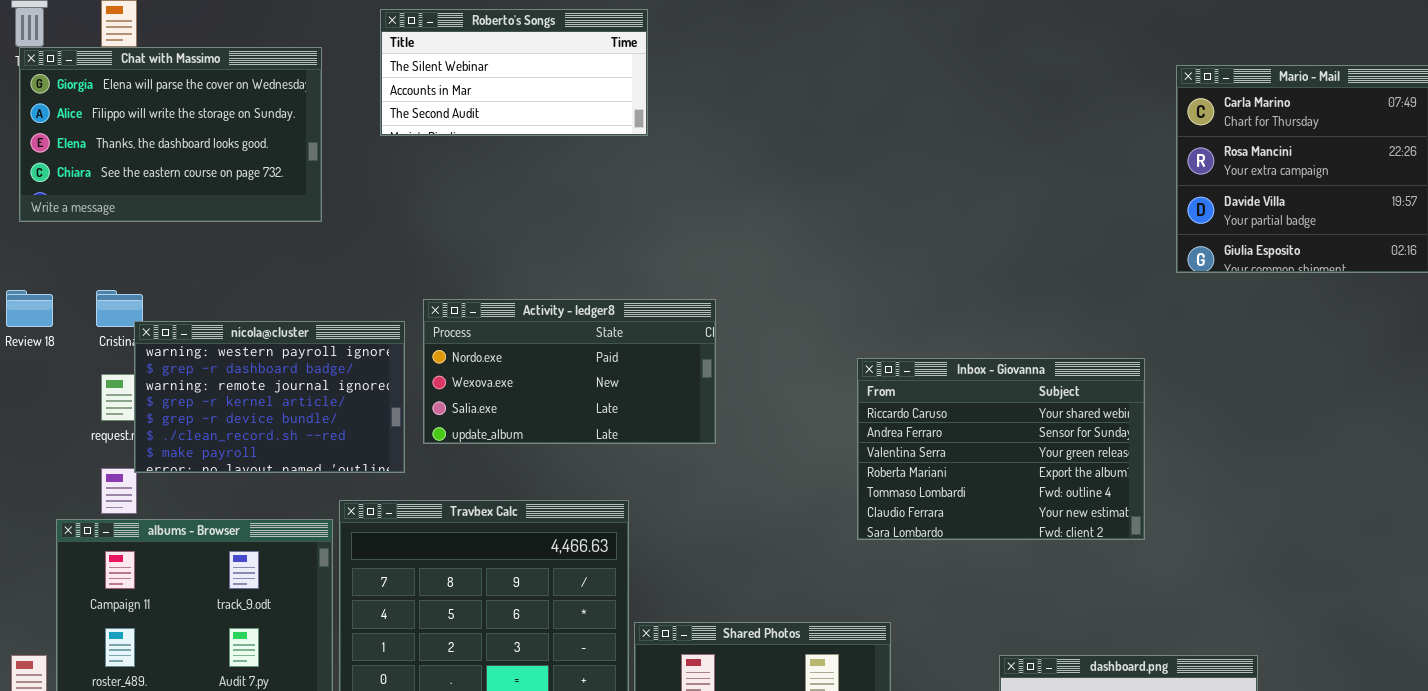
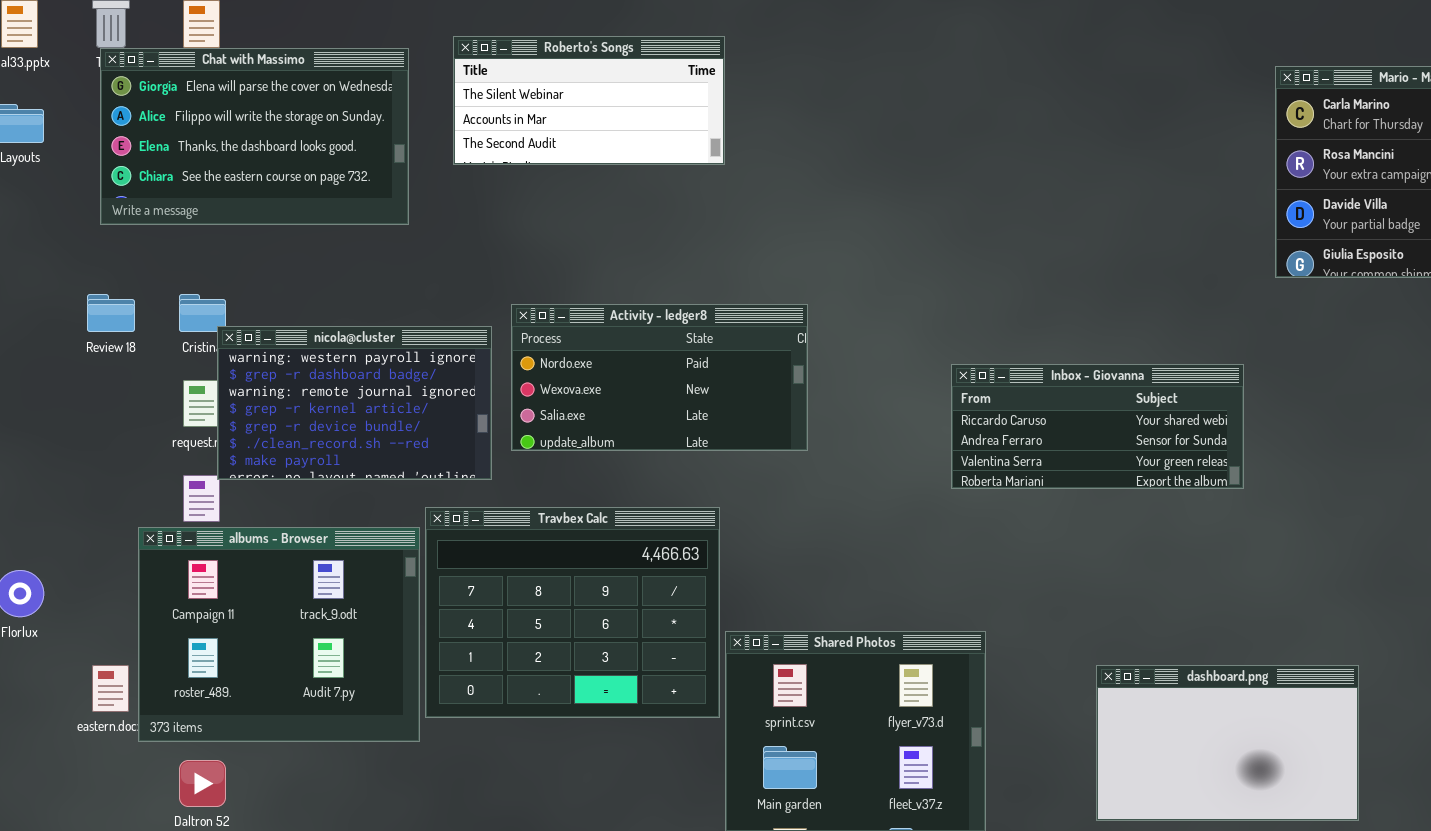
Roberto's Songs: [380,9,648,136] -> [453,36,725,165], moved
Inbox - Giovanna: [857,358,1145,540] -> [951,364,1244,489], resized

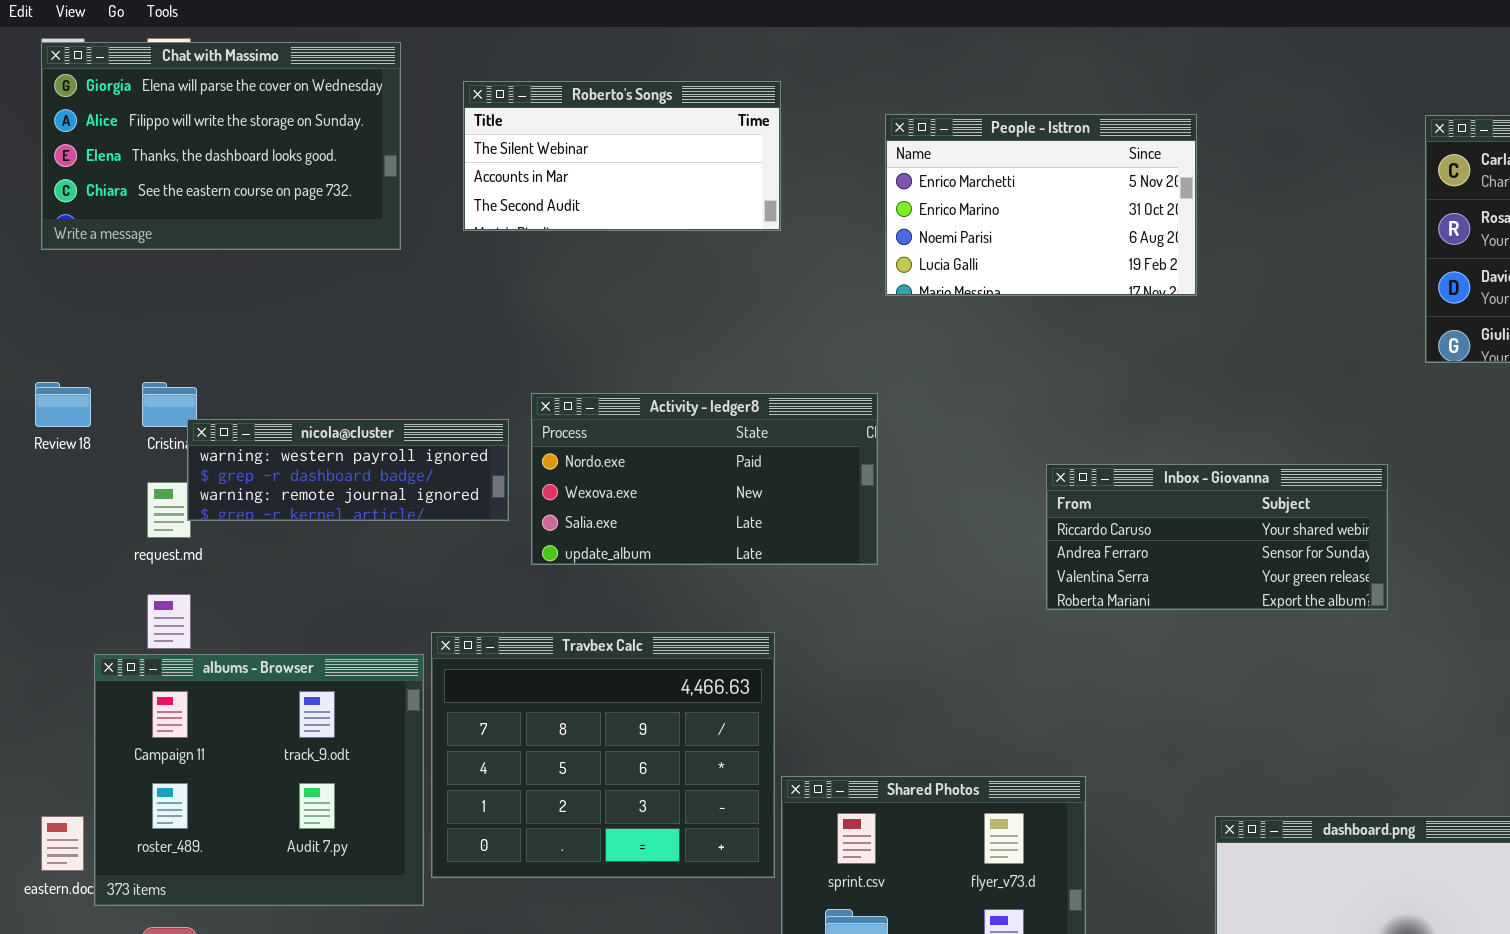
Chat with Massimo: [100,48,409,225] -> [41,42,401,250], moved
People - Isttron: none -> [885,114,1197,296], opened
nicola@cluster: [217,326,492,480] -> [187,419,509,521], resized

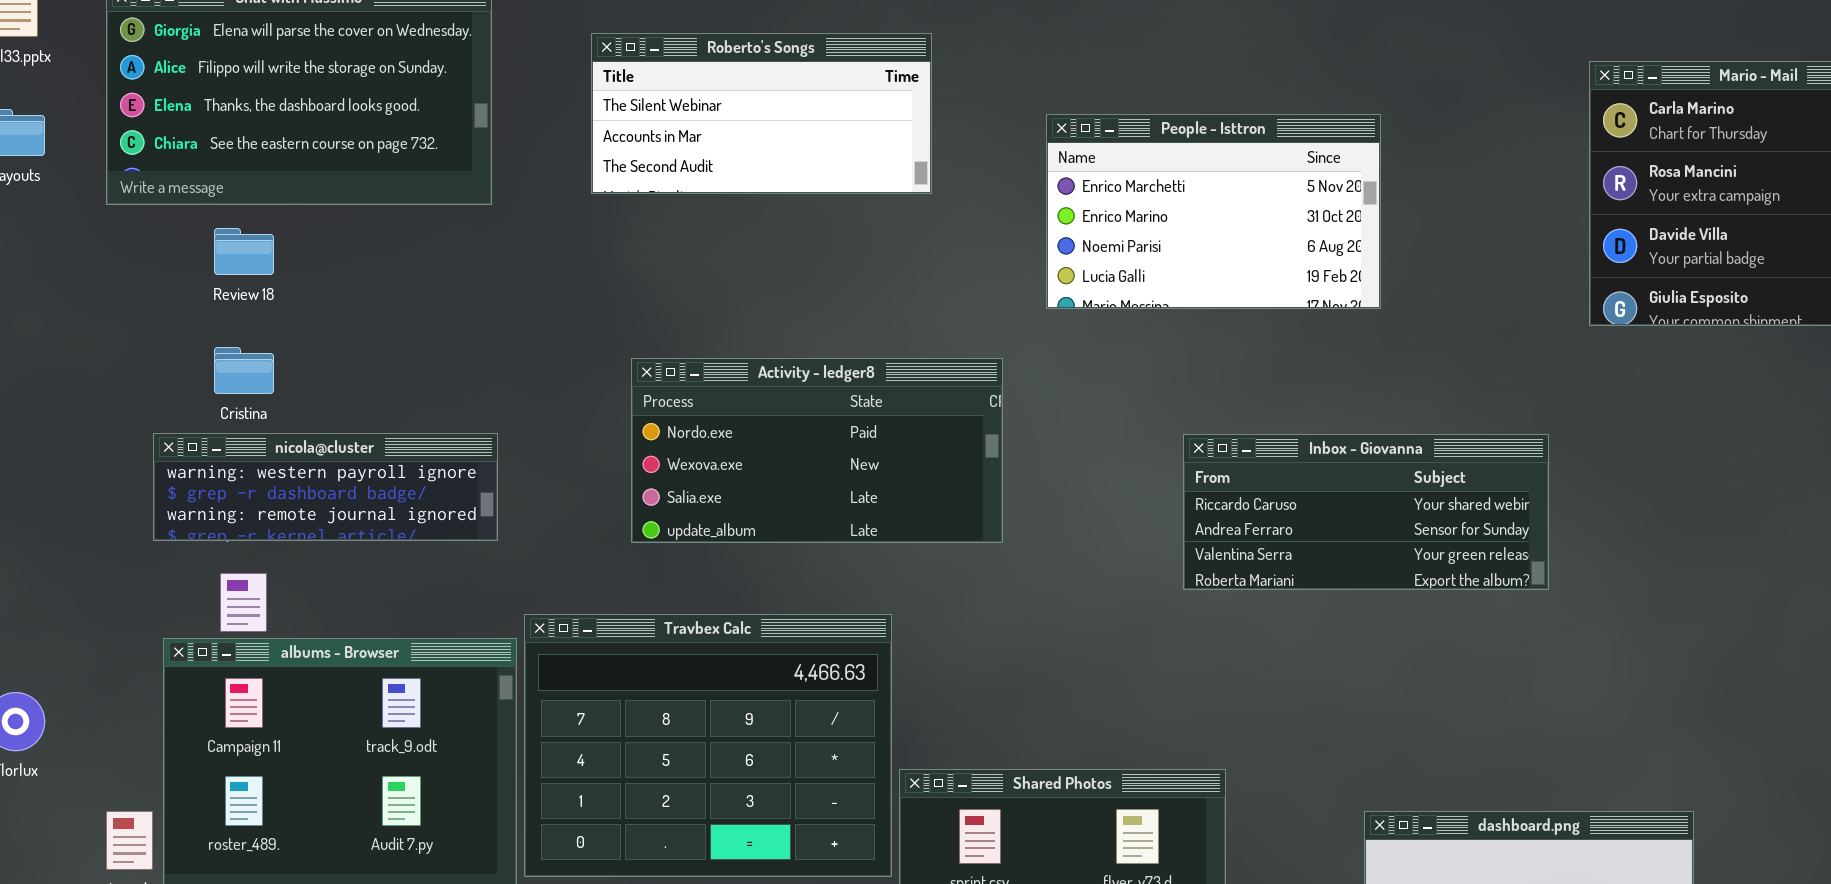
Roberto's Songs: [463,81,781,231] -> [591,33,932,194], moved
People - Isttron: [885,114,1197,296] -> [1046,114,1381,309], moved
Review 18: [35,382,91,427] -> [214,228,274,275], moved
nicola@cluster: [187,419,509,521] -> [153,433,498,541], moved

